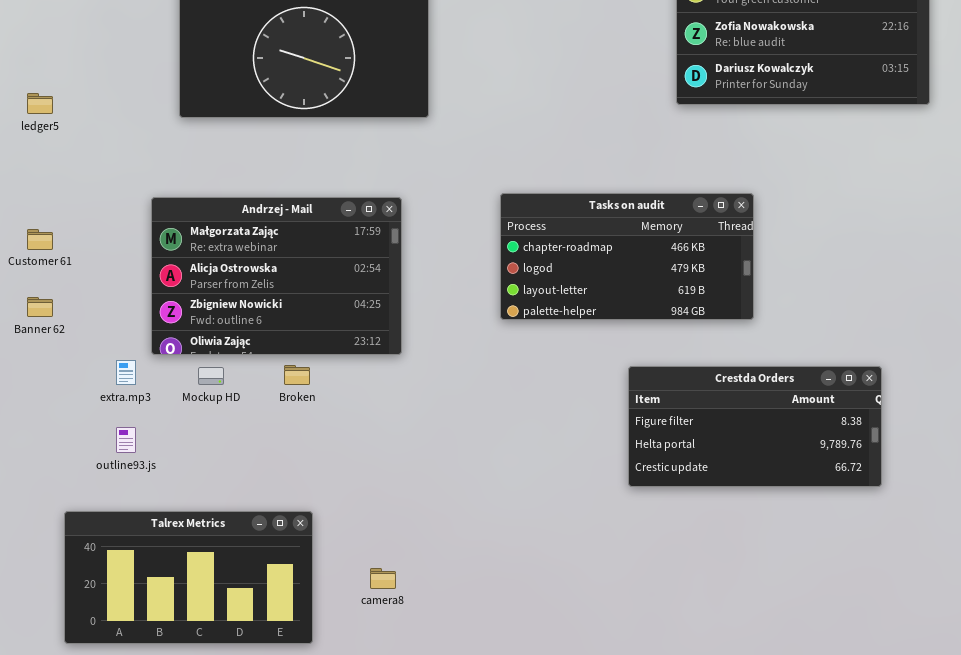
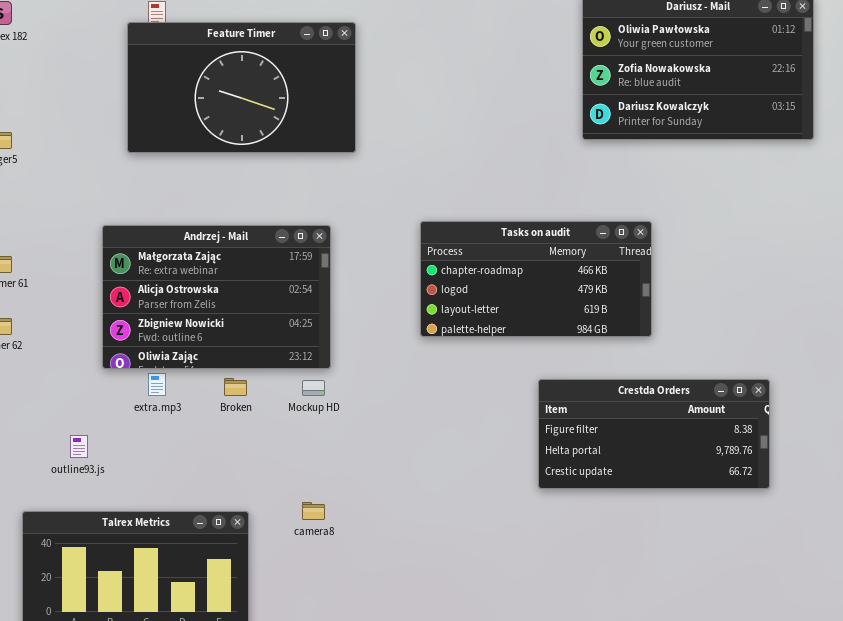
extra.mp3: [116,360,136,385] -> [148,373,166,396], moved
Mockup HD: [198,367,224,385] -> [302,380,325,396], moved
camera8: [370,568,396,589] -> [302,502,325,520], moved

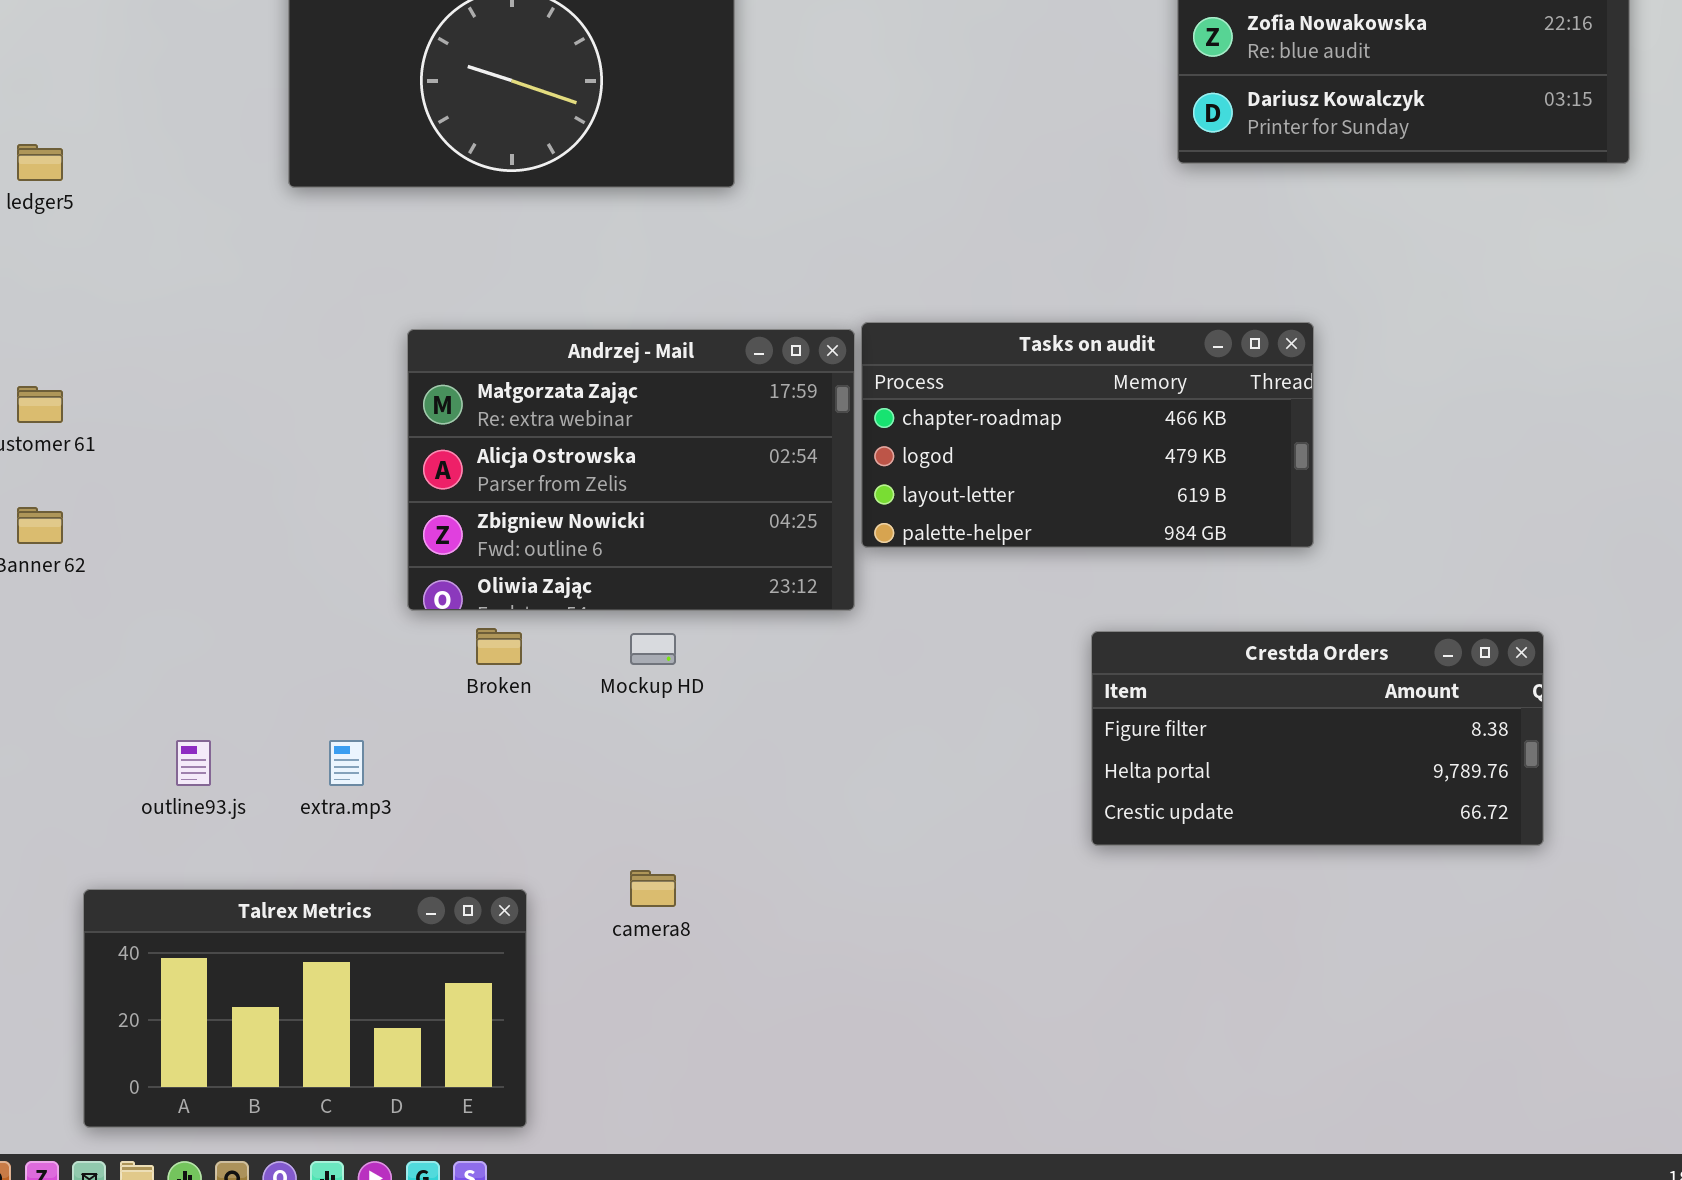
Andrzej - Mail: [102,225,331,369] -> [407,329,855,611], moved
extra.mp3: [148,373,166,396] -> [329,740,364,786], moved

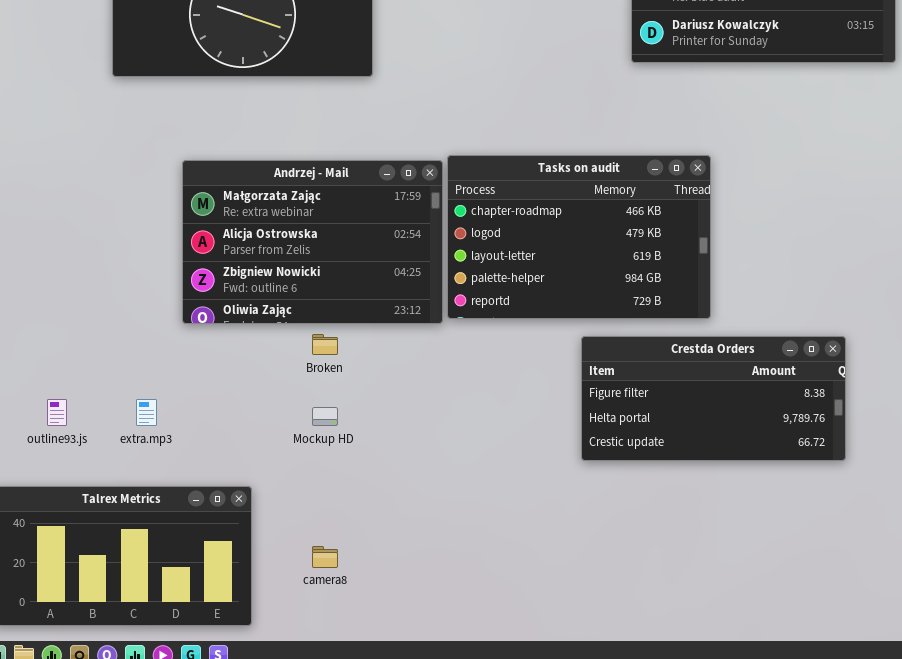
Tasks on audit: [861,322,1314,548] -> [447,155,711,319], resized
Broken: [476,628,522,665] -> [312,334,338,355], moved
Mockup HD: [630,633,676,665] -> [312,407,338,426], moved
camera8: [630,870,676,907] -> [312,546,338,568], moved

